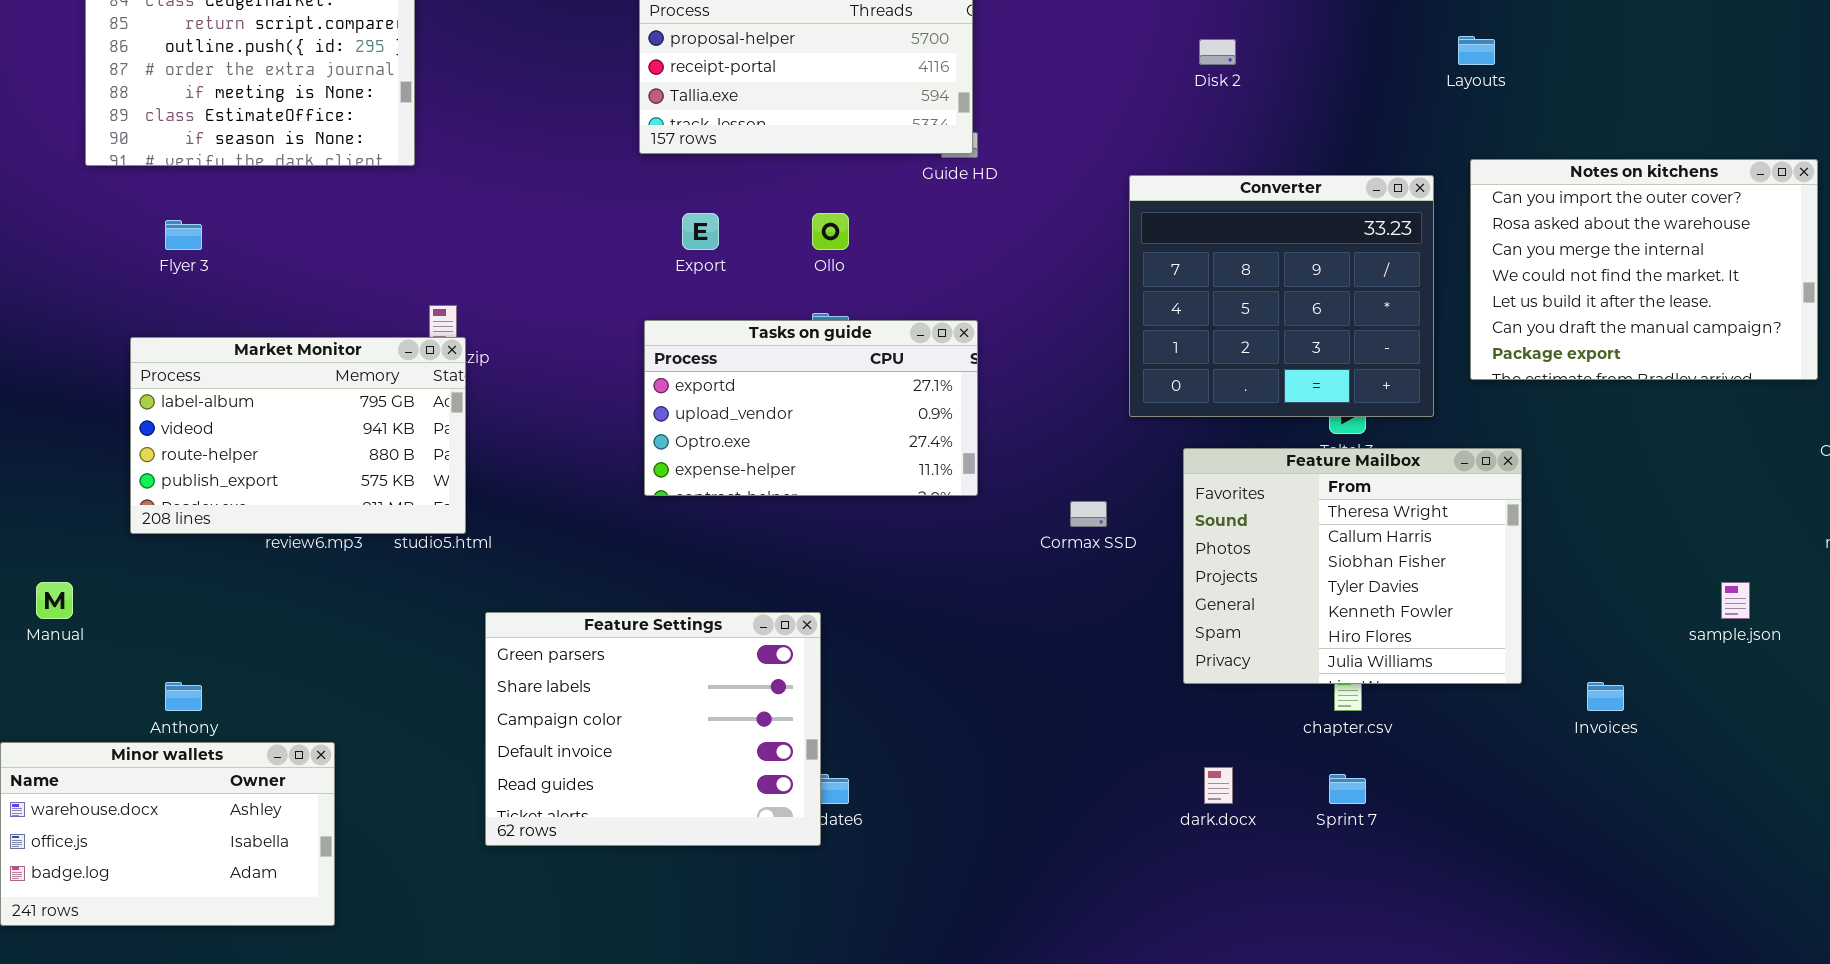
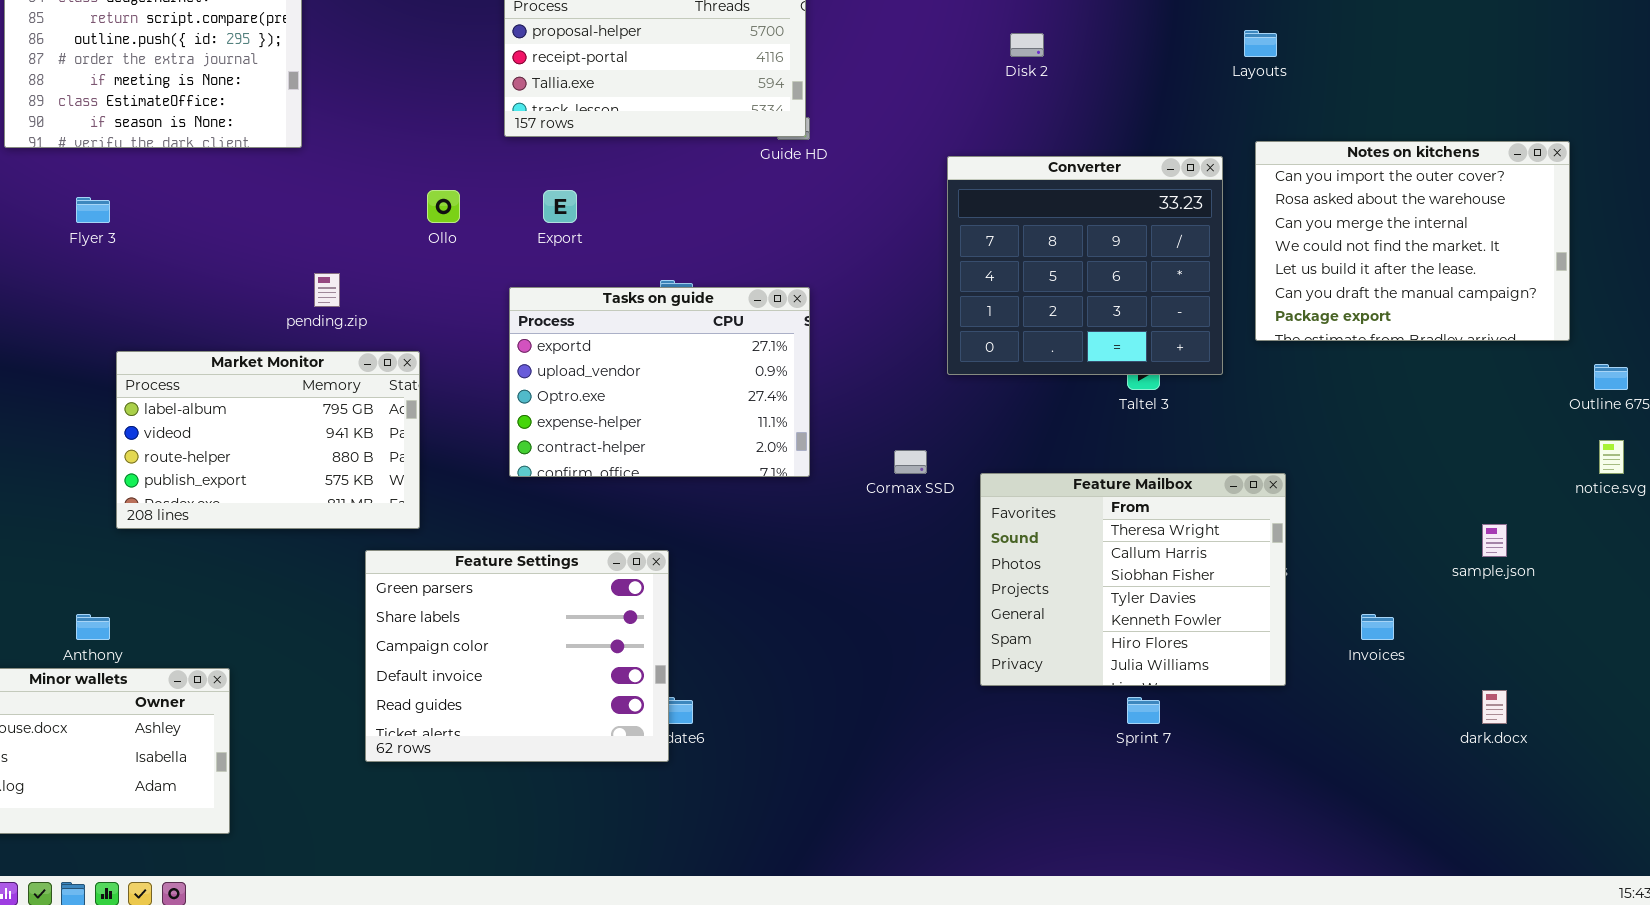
Ollo: [812,213,849,250] -> [427,190,460,223], moved
Tasks on guide: [644,320,978,496] -> [509,287,810,477], resized
Market Monitor: [130,337,466,534] -> [116,351,420,529], moved
Feature Mailbox: [1183,448,1522,684] -> [980,473,1286,686], moved
dark.docx: [1204,767,1233,804] -> [1482,690,1507,724], moved

